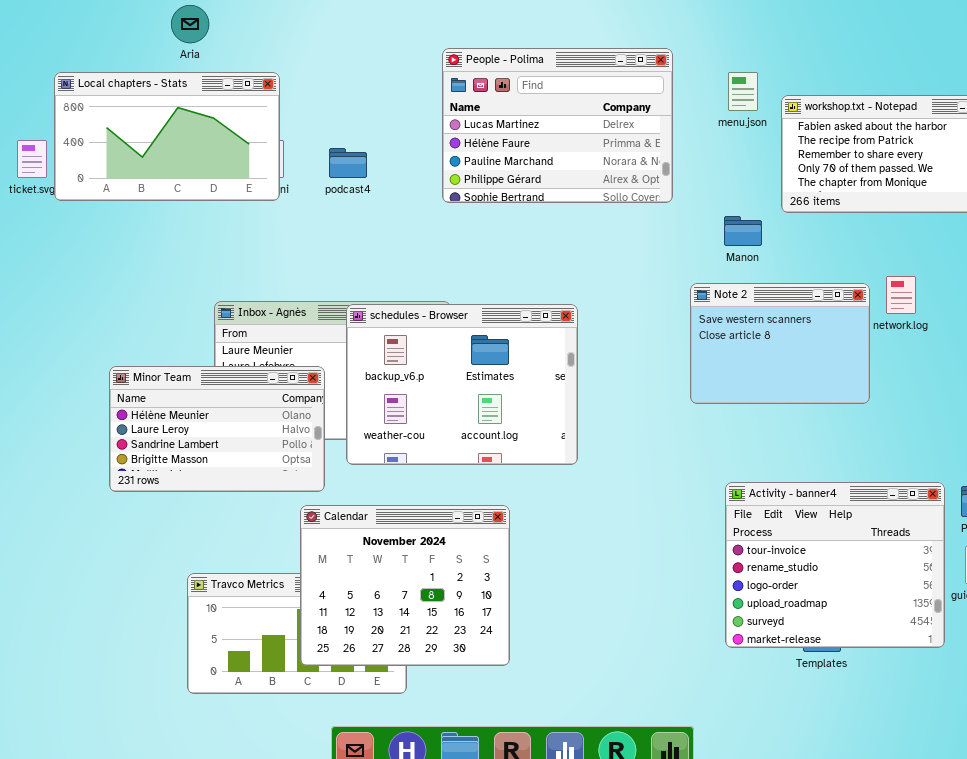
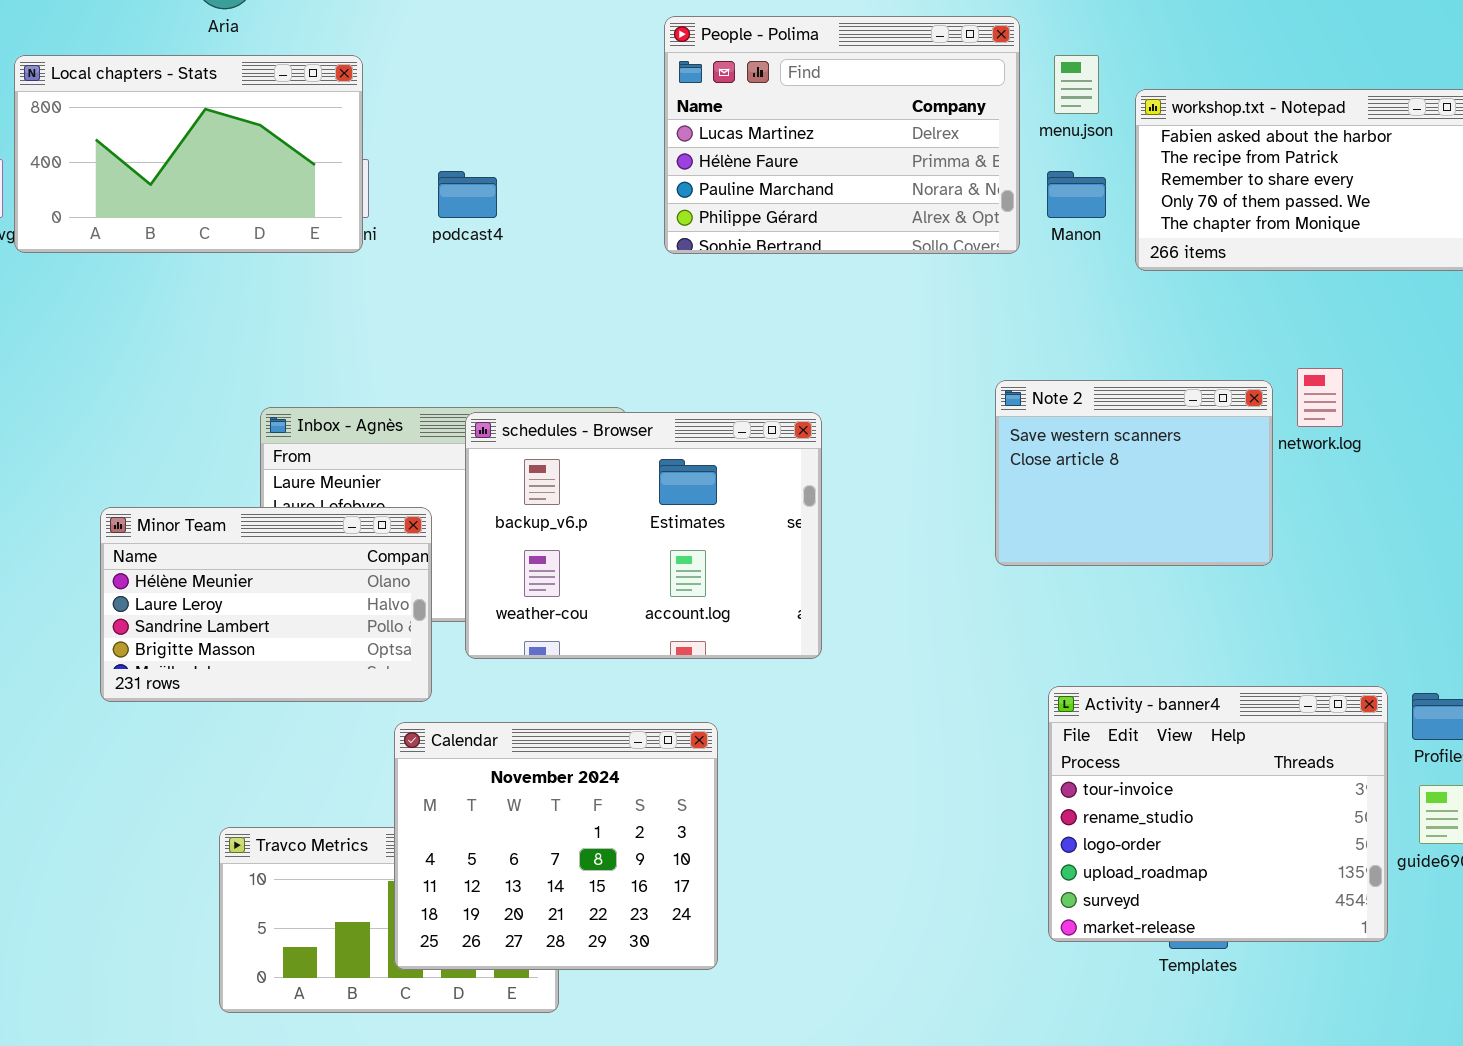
People - Polima: [442,48,673,203] -> [664,16,1020,254], moved
Manon: [724,216,762,246] -> [1047,171,1106,218], moved

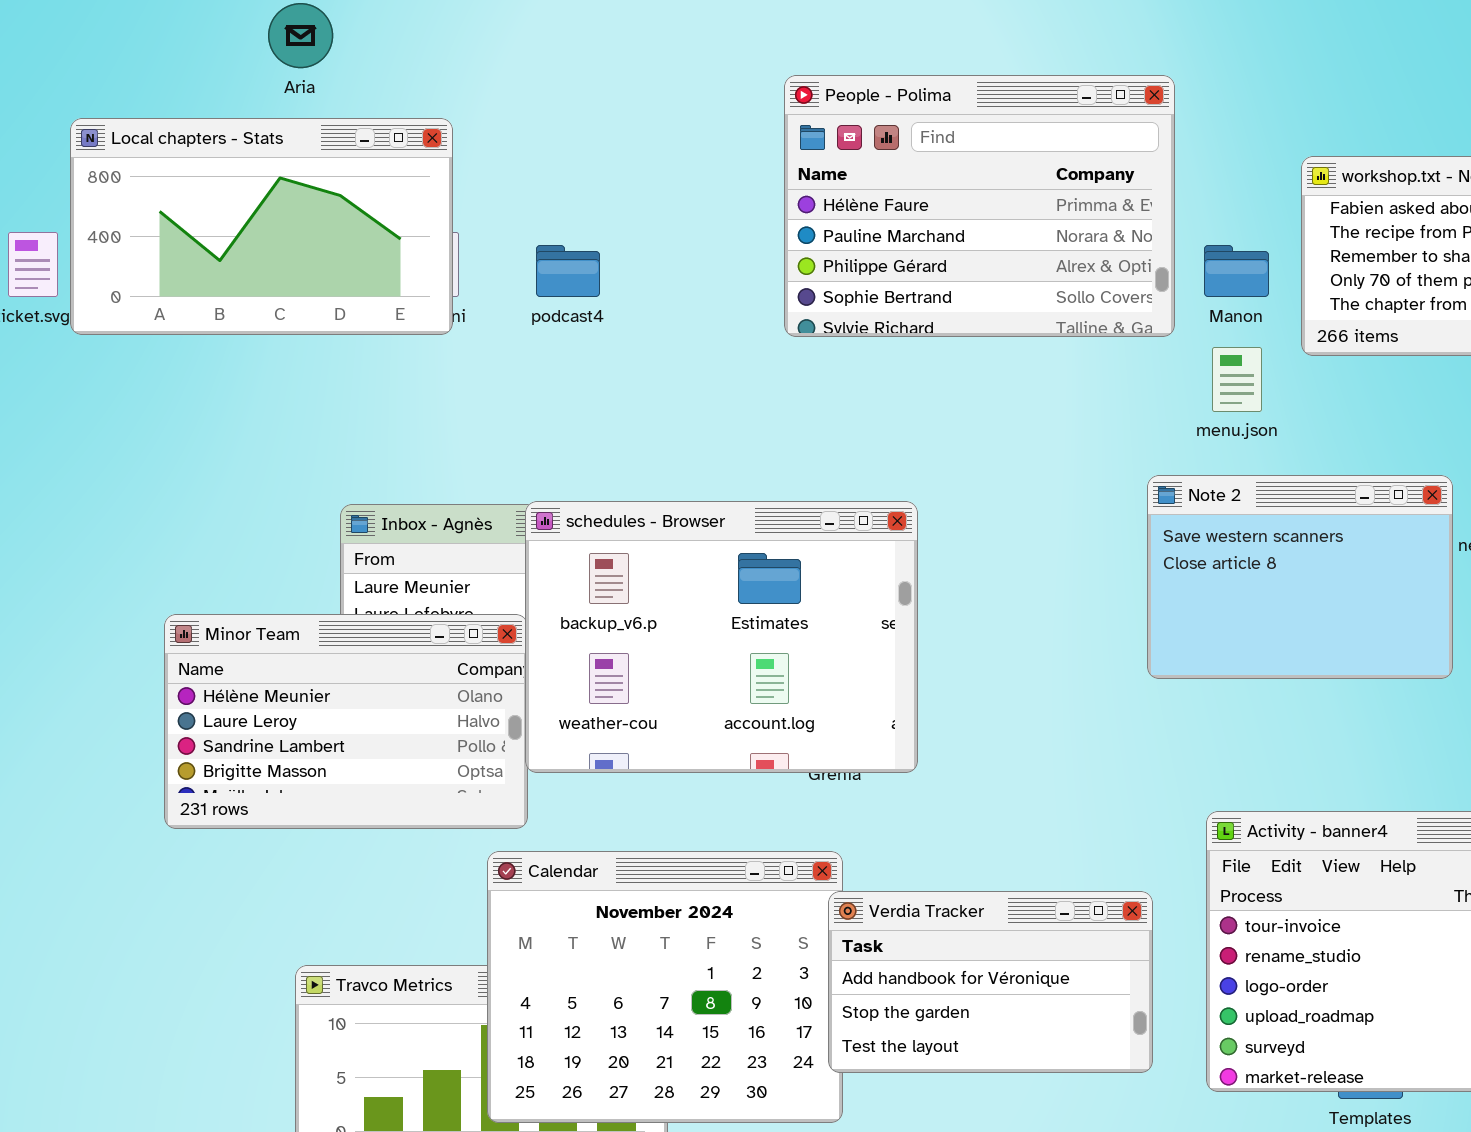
People - Polima: [664,16,1020,254] -> [784,75,1175,337], scrolled down 1 row
menu.json: [1054,55,1099,114] -> [1212,347,1262,412], moved
schedules - Browser: [465,412,822,659] -> [525,501,918,773], moved
Verdia Tracker: none -> [828,891,1153,1073], opened

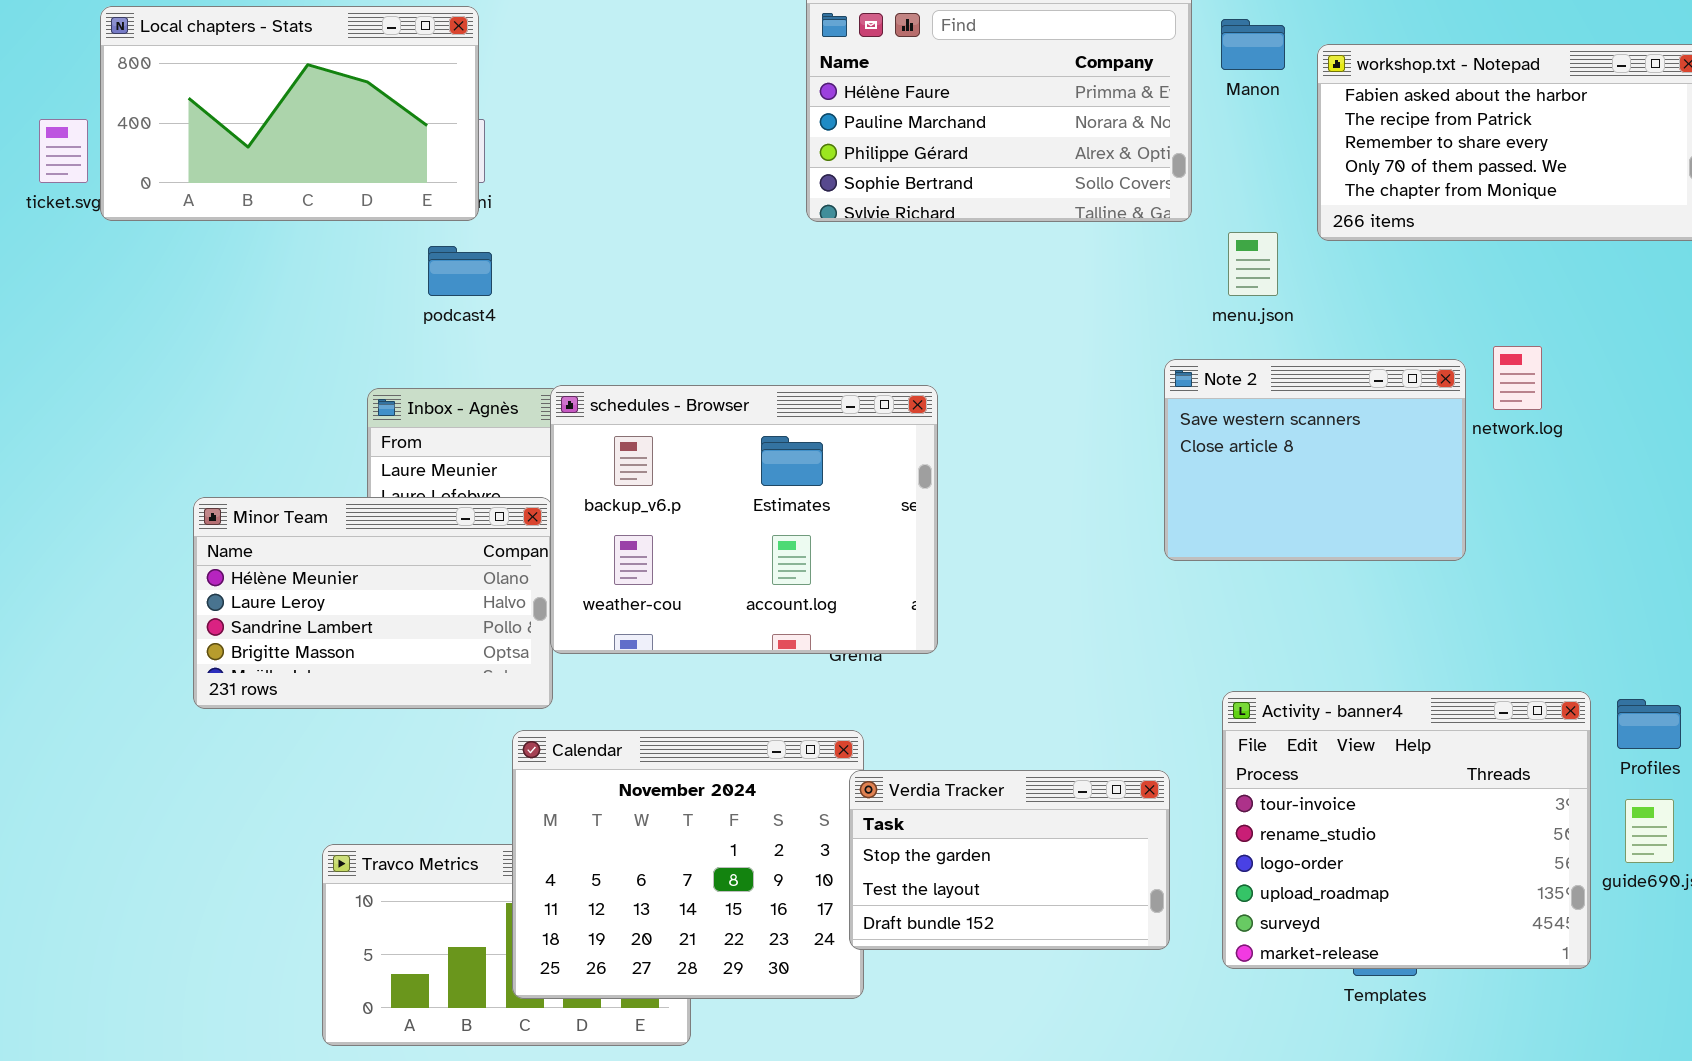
podcast4: [536,245,600,297] -> [428,246,492,296], moved
Manon: [1204,245,1269,297] -> [1221,19,1285,70], moved
Verdia Tracker: [828,891,1153,1073] -> [849,770,1170,950], scrolled down 1 row

